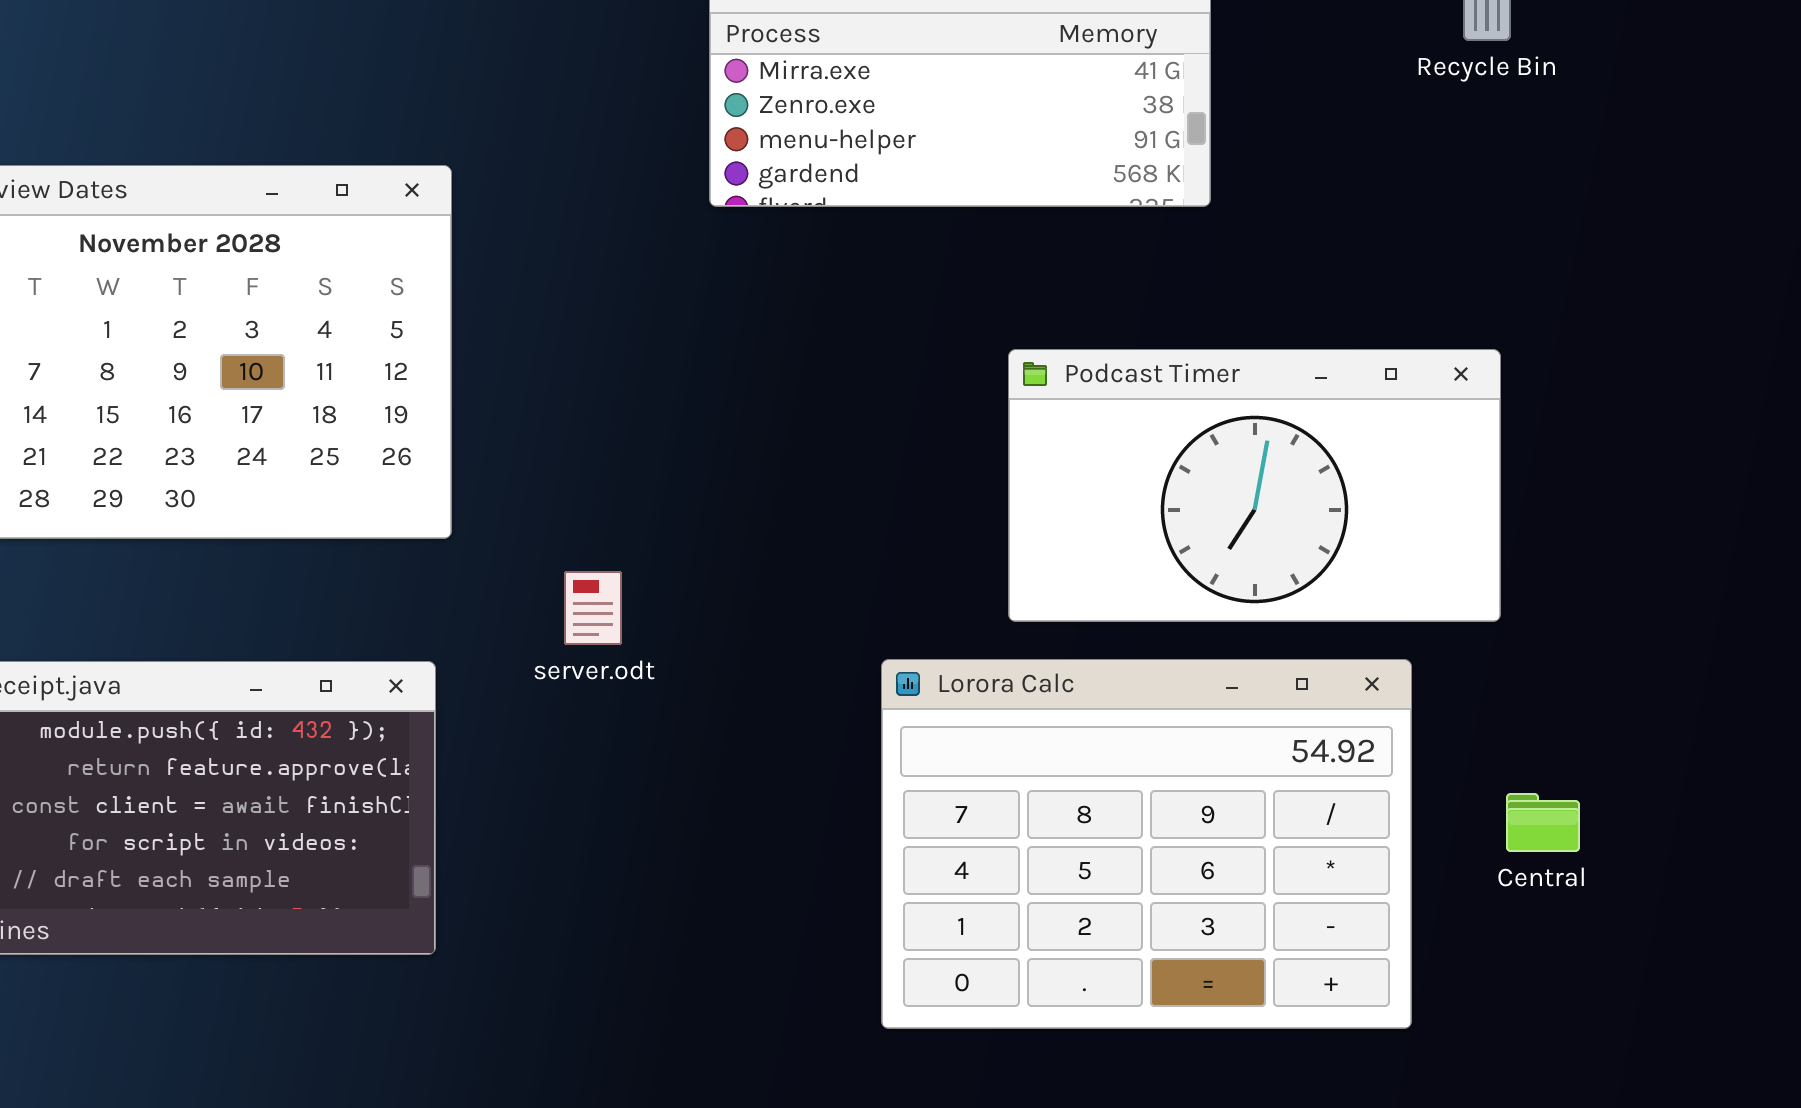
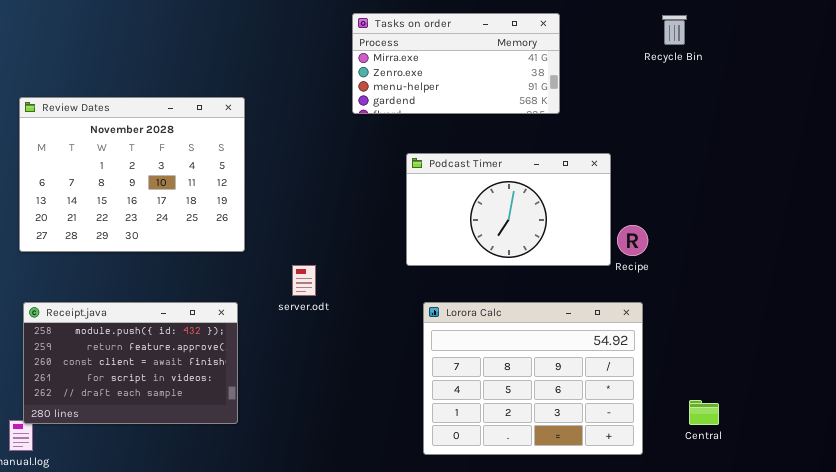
Podcast Timer: [1008,349,1501,622] -> [406,153,611,266], moved
Central: [1506,793,1580,852] -> [689,400,719,425], moved

